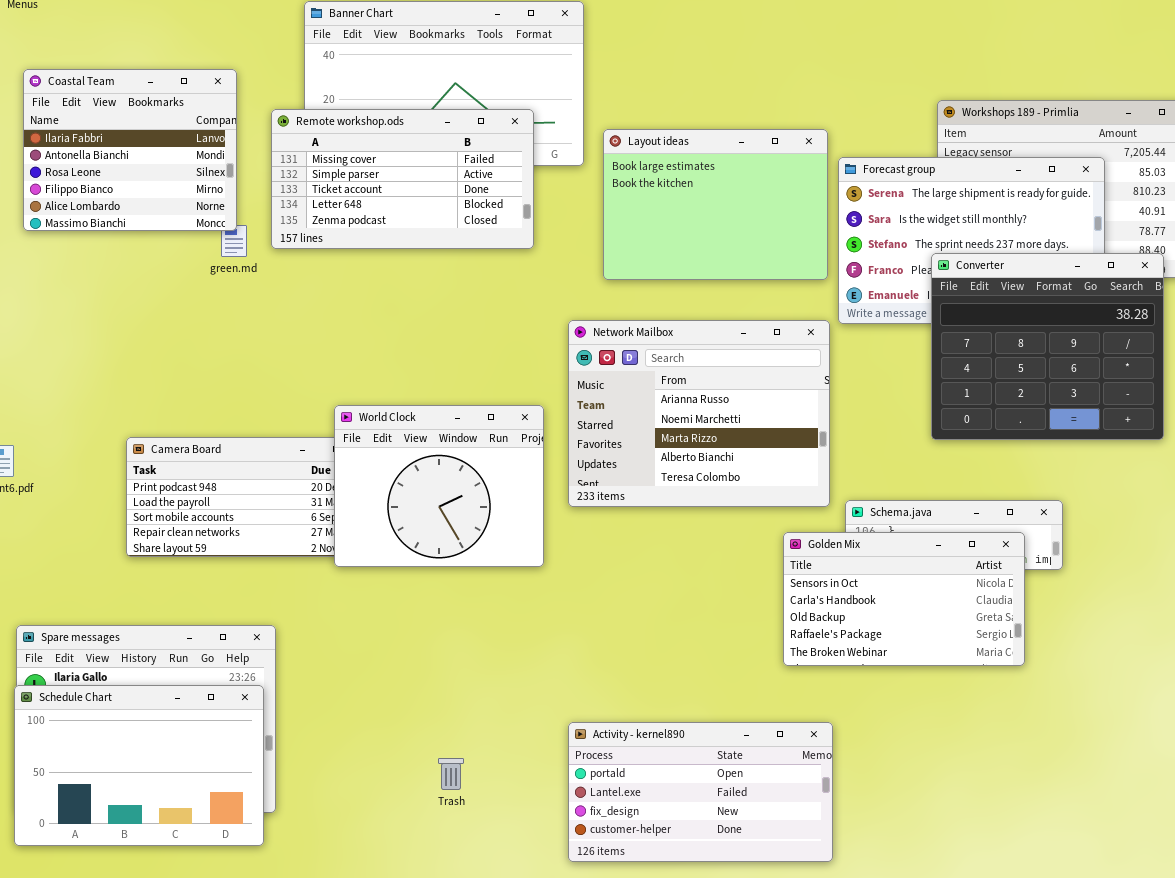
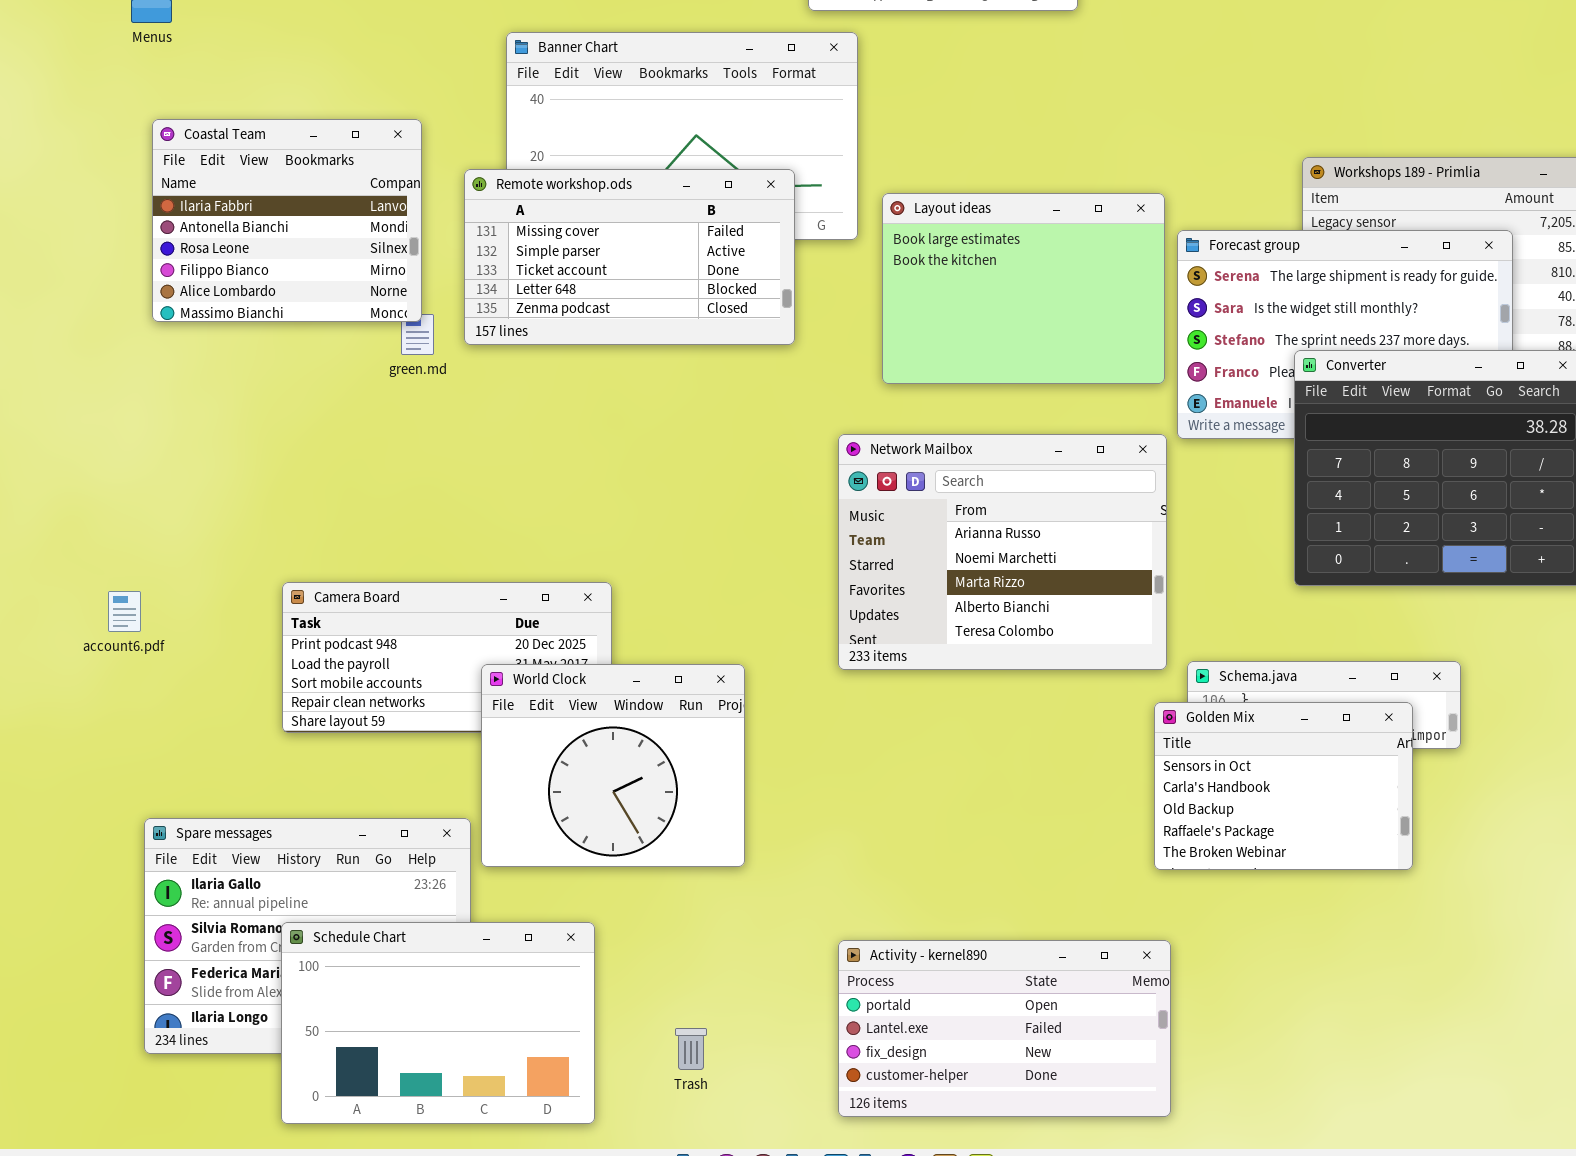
World Clock: [334,405,544,567] -> [481,664,745,867], moved
Golden Mix: [783,532,1025,666] -> [1154,702,1413,870], resized
Schedule Chart: [14,685,264,846] -> [281,922,595,1124], moved
Trash: [438,758,464,790] -> [675,1028,707,1070], moved

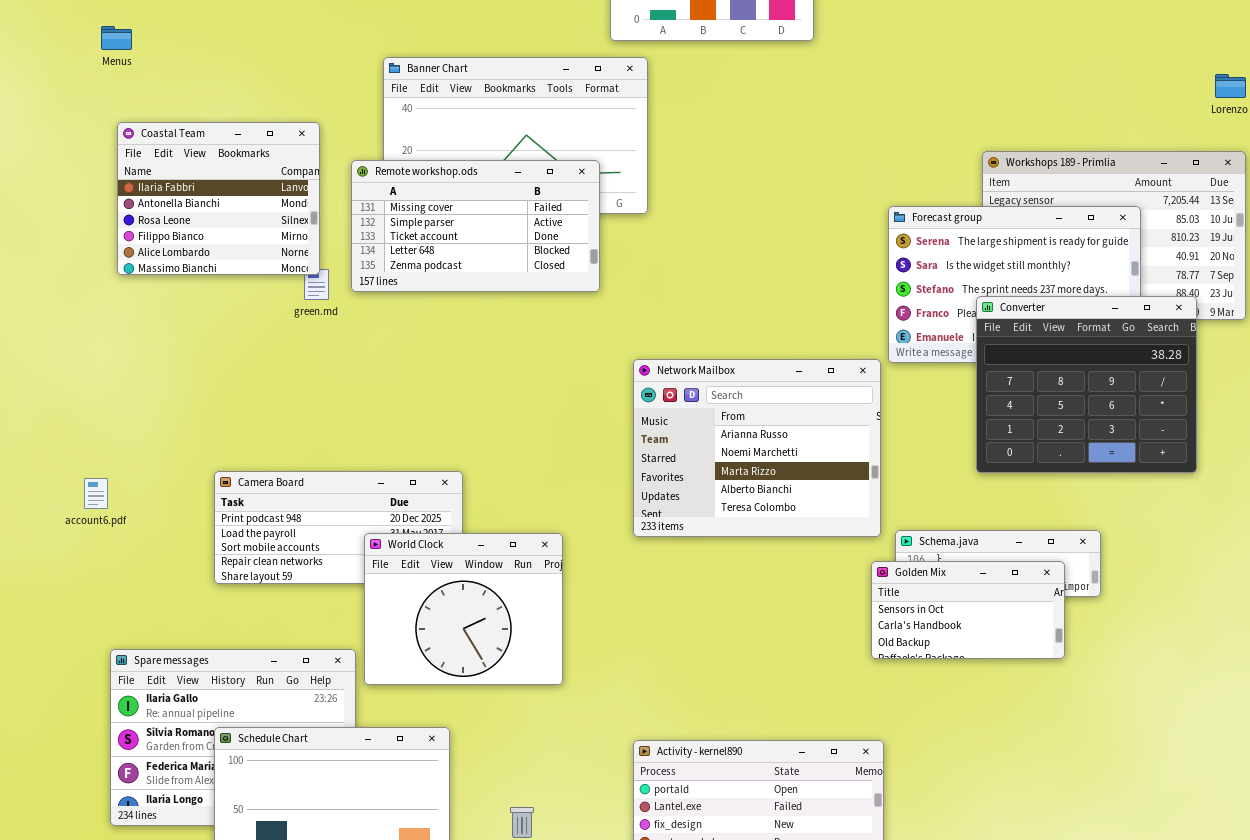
Layout ideas: [882,193,1165,384] -> none, closed
Golden Mix: [1154,702,1413,870] -> [871,561,1065,659], resized

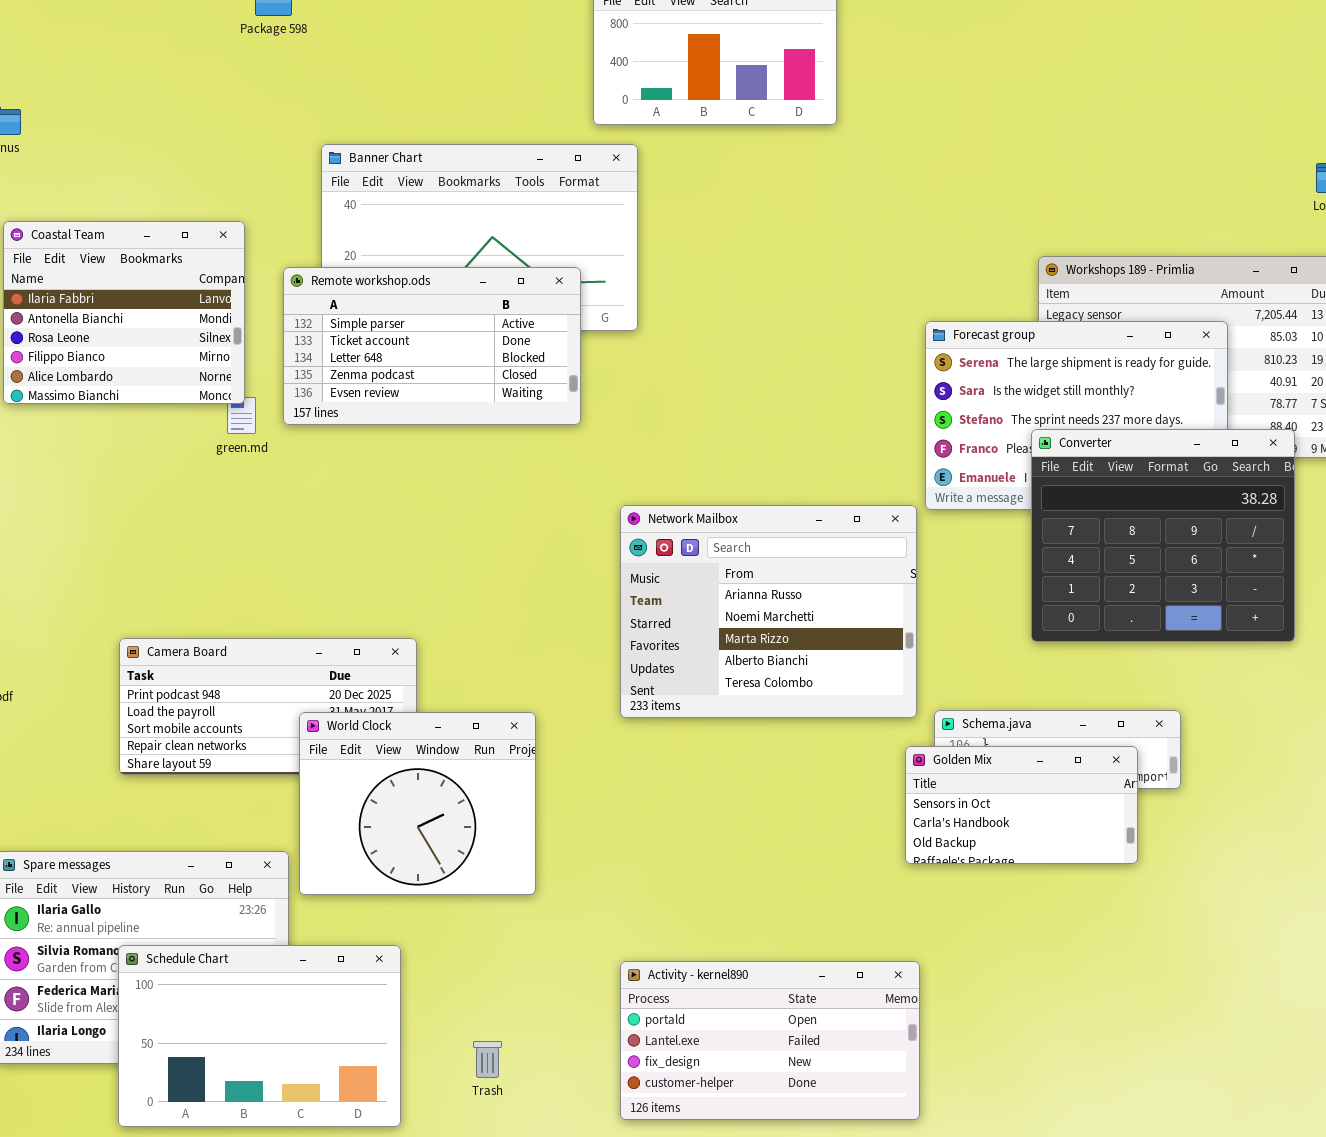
Remote workshop.ods: [351,160,600,292] -> [283,267,581,425], scrolled down 1 row

